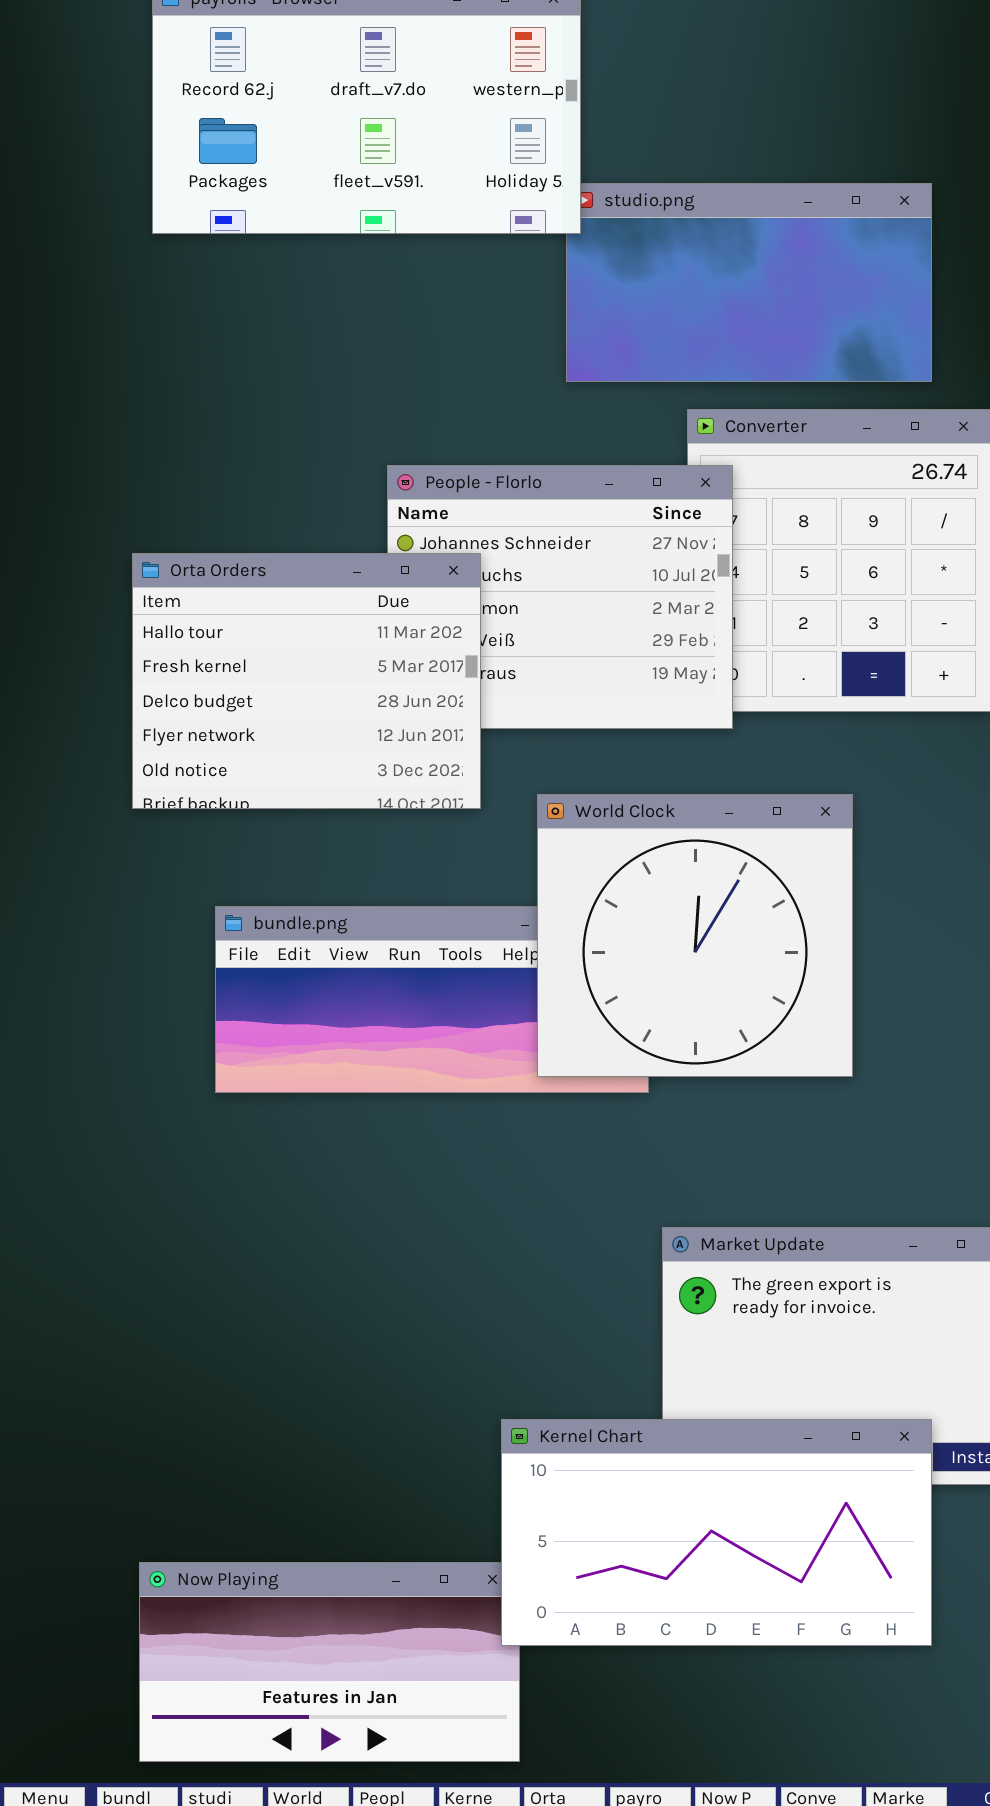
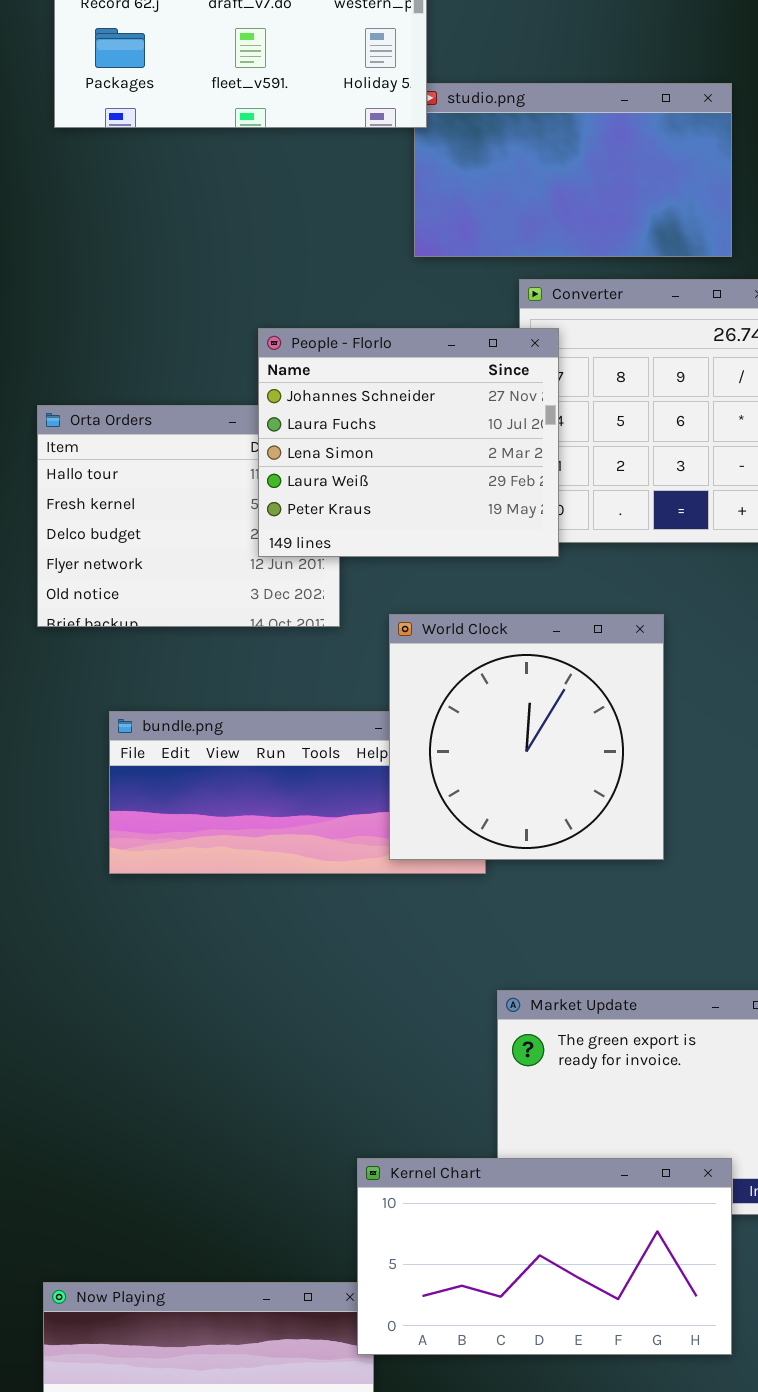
People - Florlo: [387,465,733,729] -> [258,328,559,557], raised

